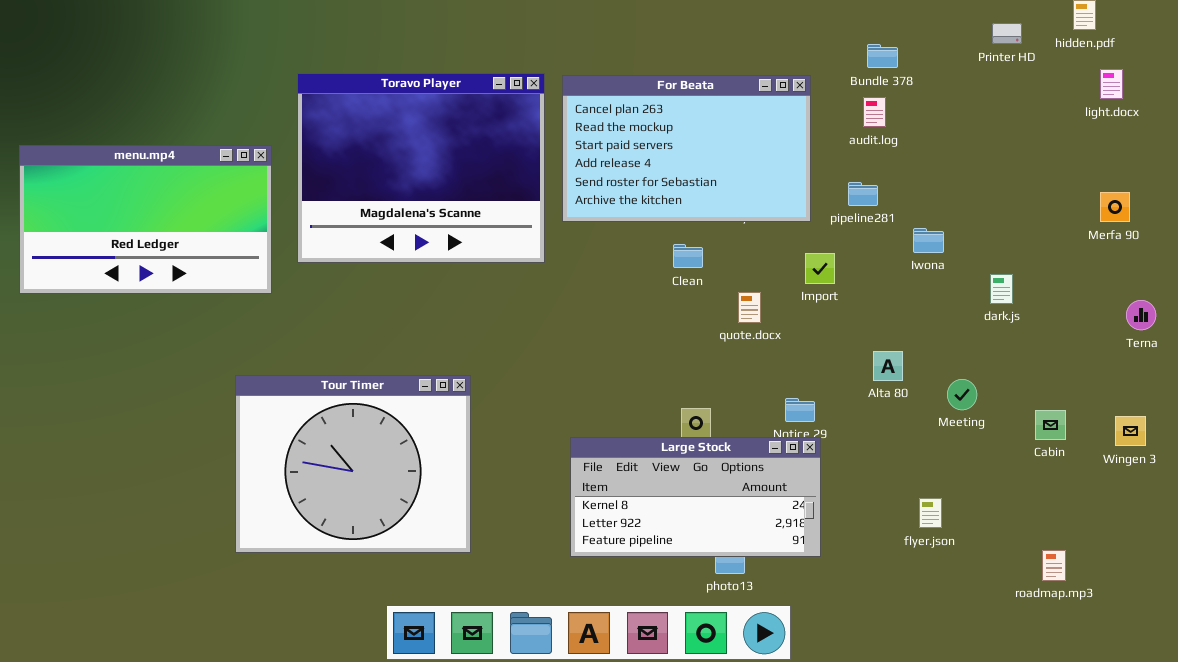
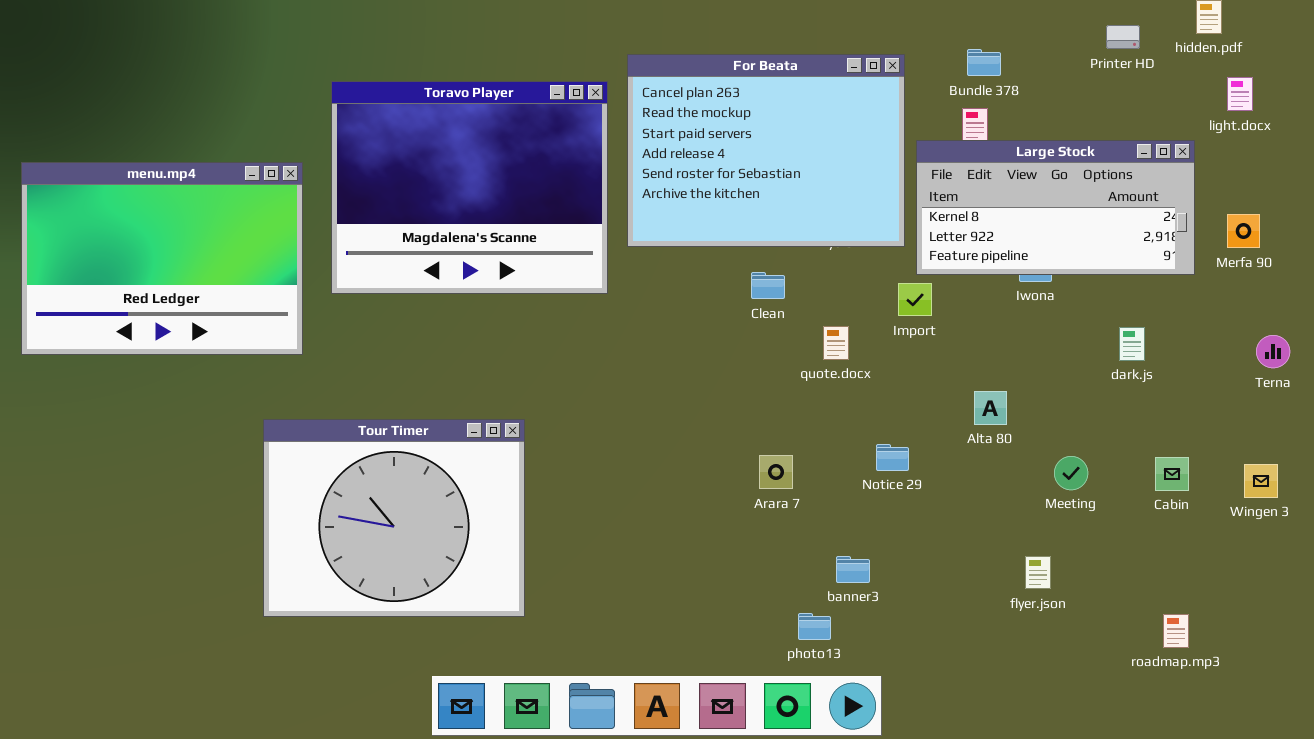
For Beata: [562,75,811,222] -> [627,54,905,247], resized
menu.mp4: [19,145,272,294] -> [21,162,303,355], resized
dark.js: [990,274,1013,304] -> [1119,327,1145,361], moved
Meeting: [947,379,977,410] -> [1054,456,1088,490], moved
Large Stock: [570,437,821,557] -> [916,140,1195,275], moved

